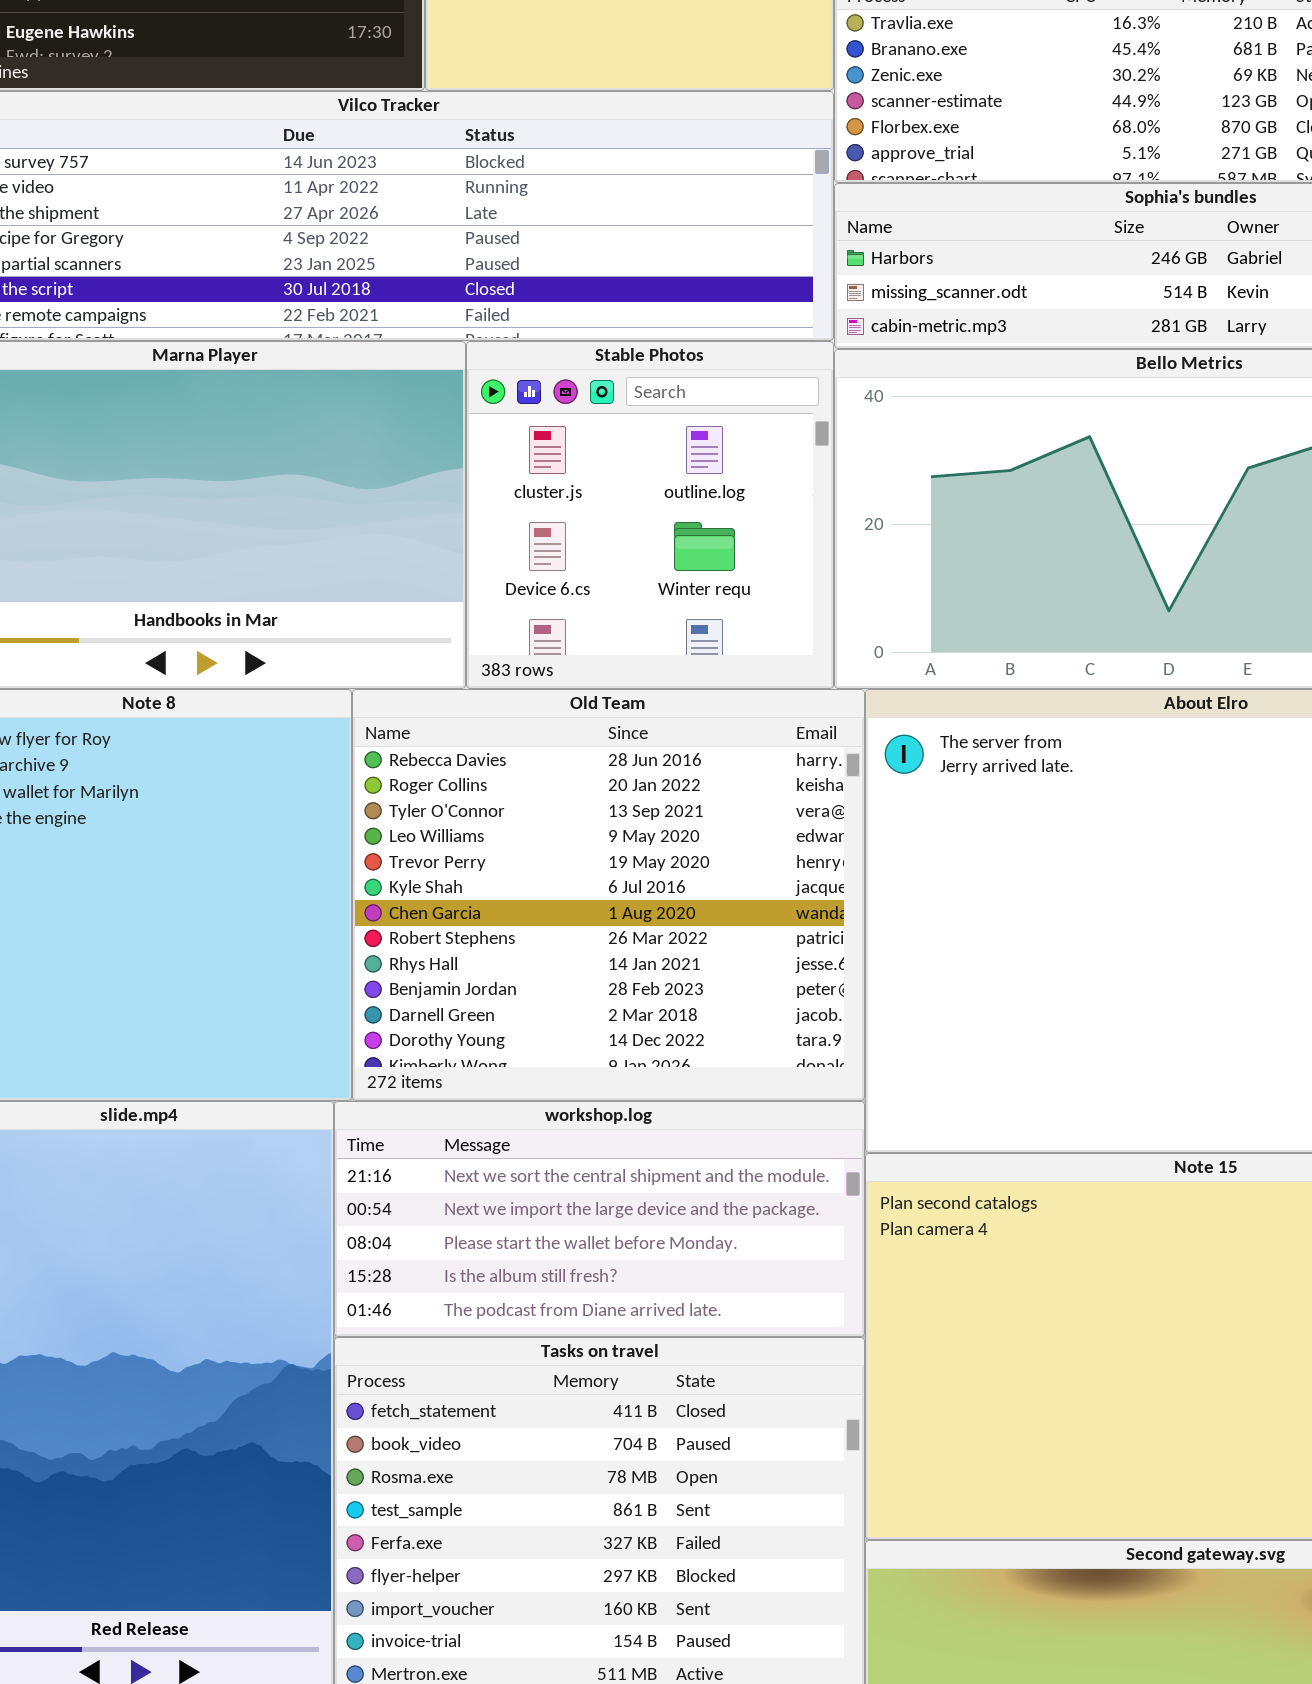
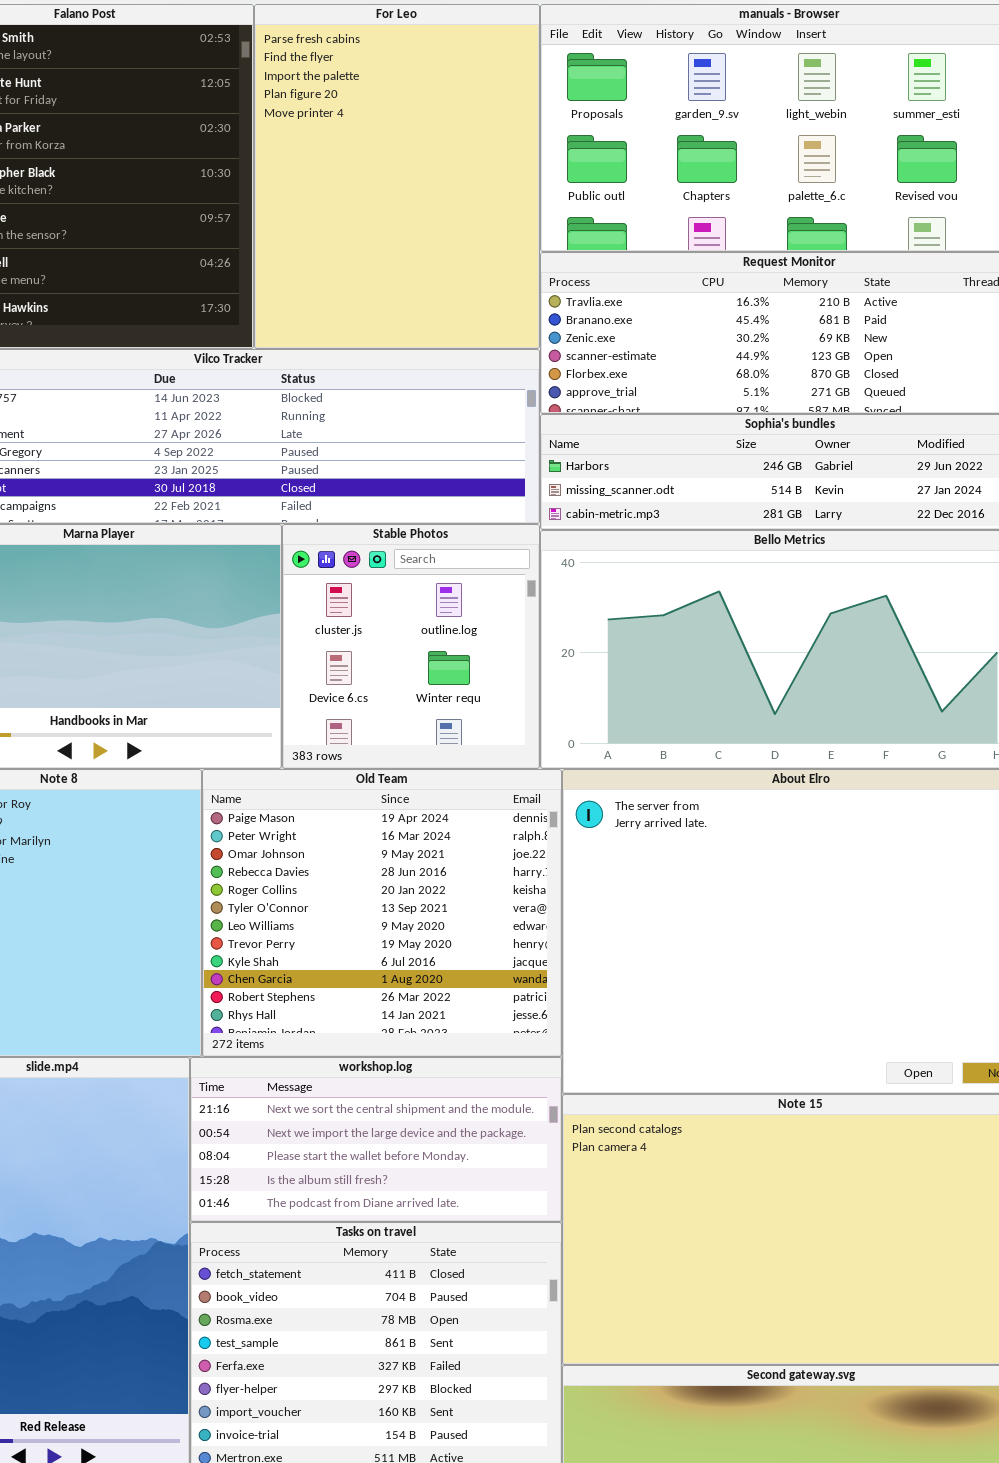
Old Team: [352,689,865,1101] -> [202,769,562,1057], scrolled up 3 rows

